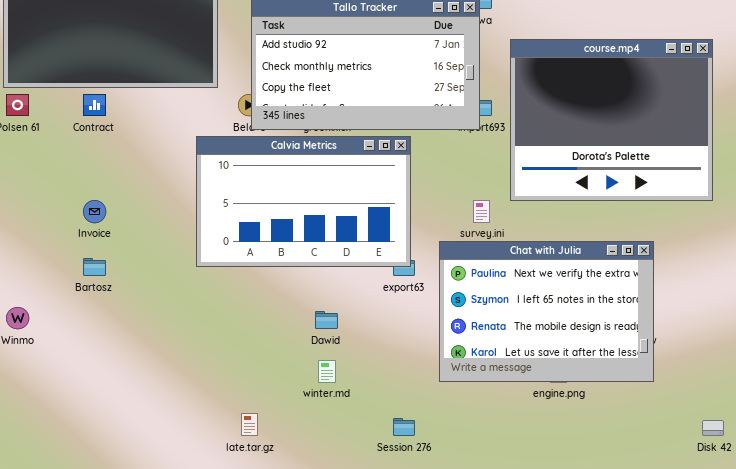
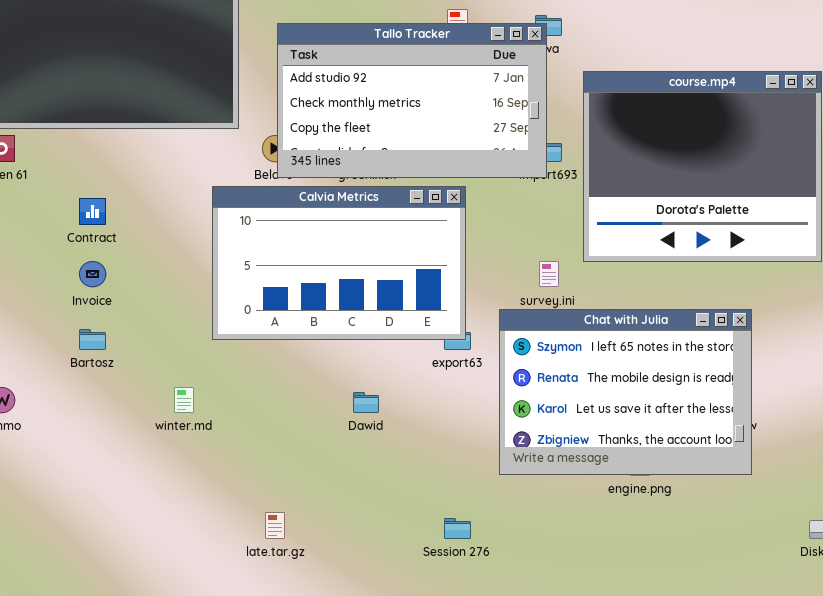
Contract: [83,94,106,116] -> [79,198,106,225], moved
Chat with Julia: [439,241,654,382] -> [499,309,752,475], scrolled down 1 row
winter.md: [318,360,336,383] -> [174,387,194,413], moved

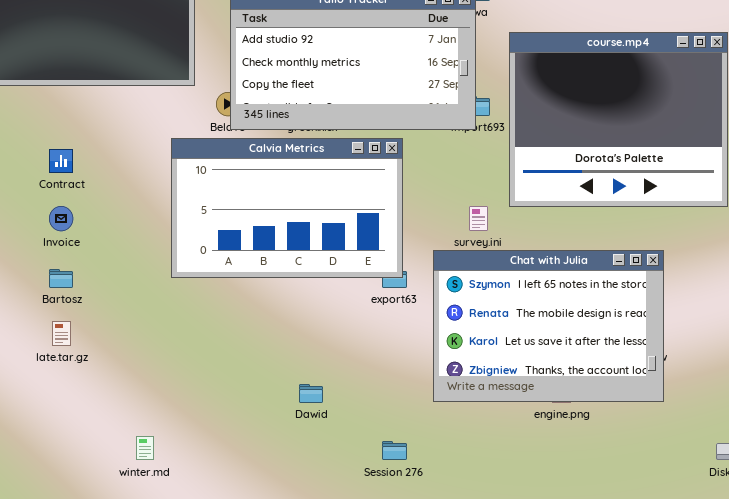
winter.md: [174,387,194,413] -> [136,436,154,460], moved
Dawid: [353,392,379,413] -> [299,384,323,403], moved
late.tar.gz: [265,512,285,539] -> [52,321,71,346], moved

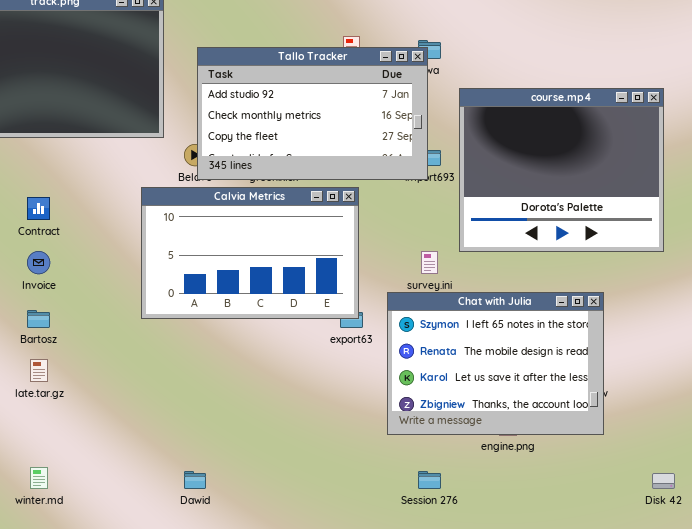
Dawid: [299,384,323,403] -> [184,471,206,489], moved
winter.md: [136,436,154,460] -> [30,467,48,489], moved
Session 276: [382,441,407,460] -> [418,471,441,489], moved

